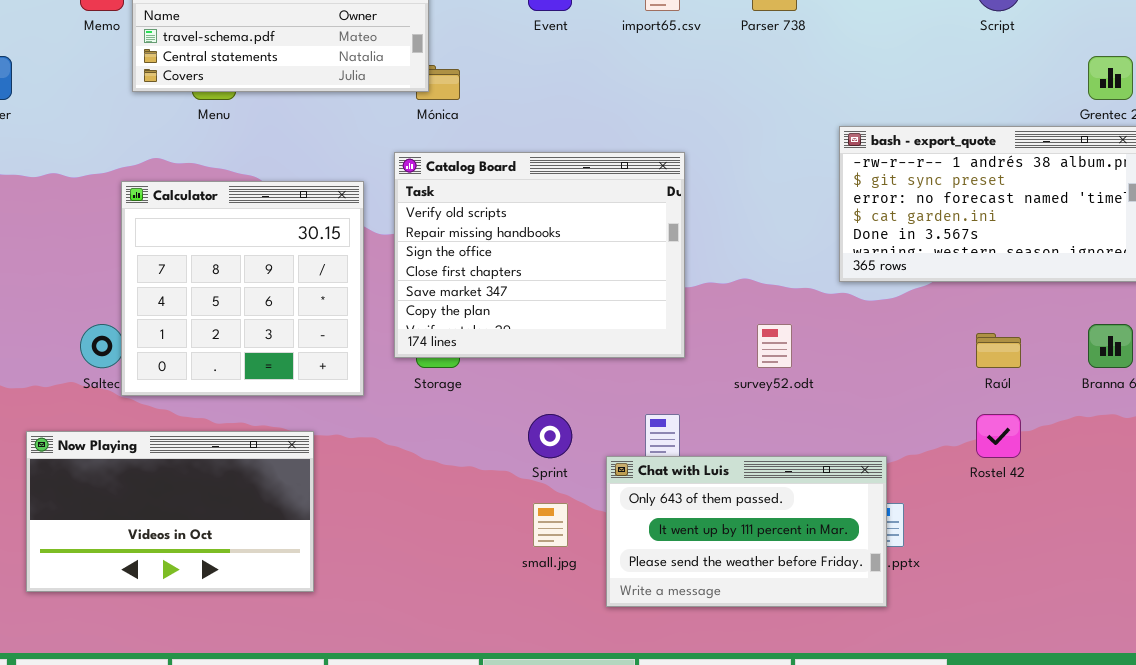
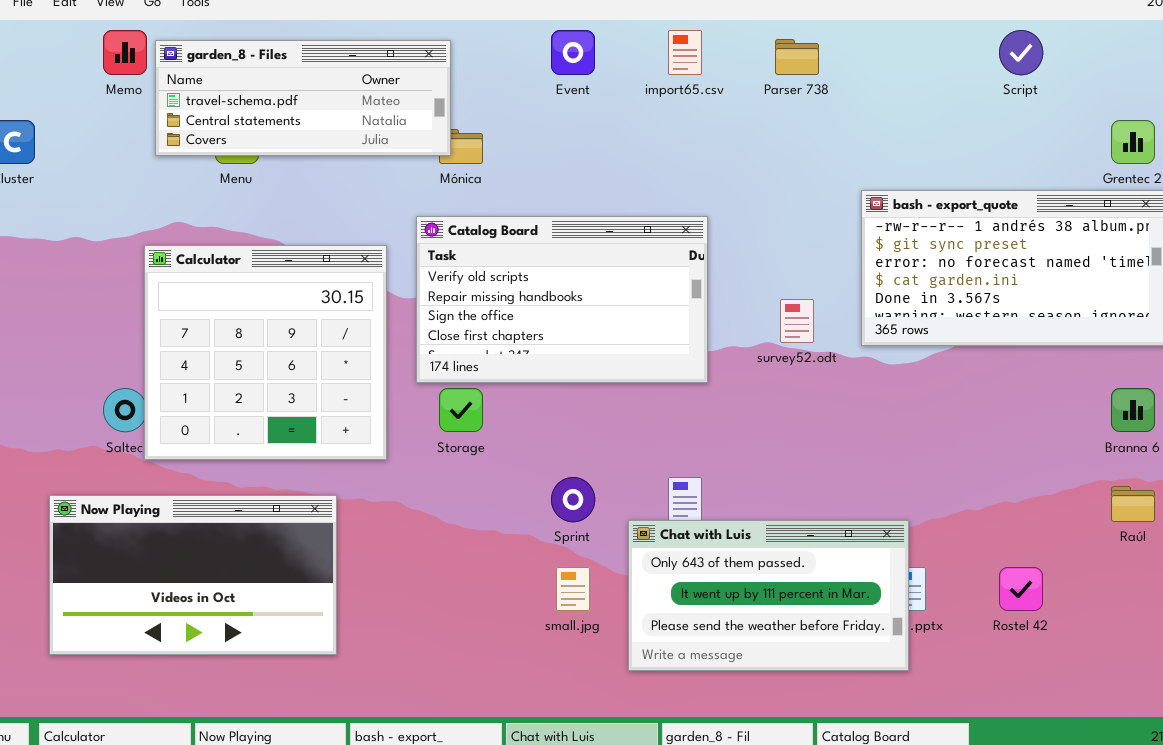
Catalog Board: [394,152,685,358] -> [416,216,708,383], resized
survey52.odt: [757,324,792,368] -> [780,299,814,343], moved
Raúl: [976,333,1021,368] -> [1111,486,1155,522], moved
Rostel 42: [976,414,1021,458] -> [999,567,1043,611], moved

